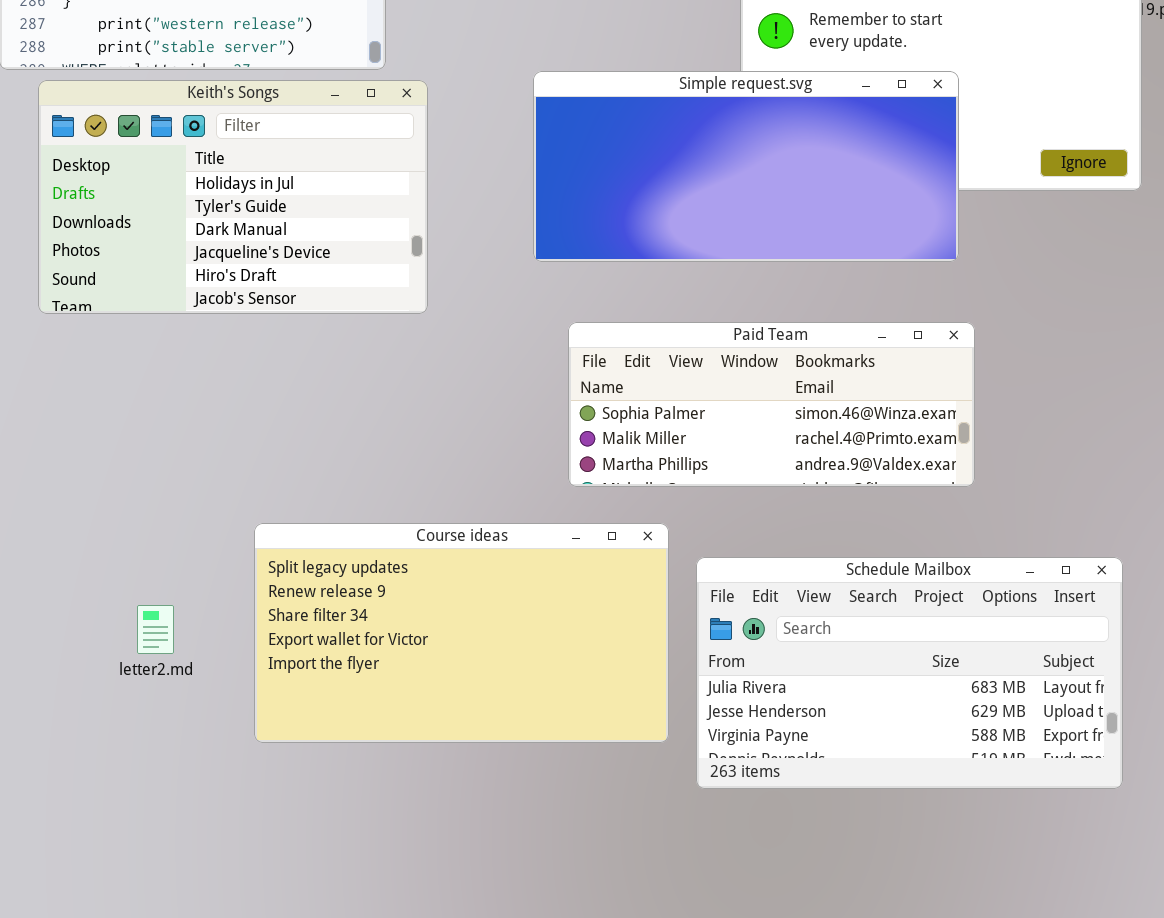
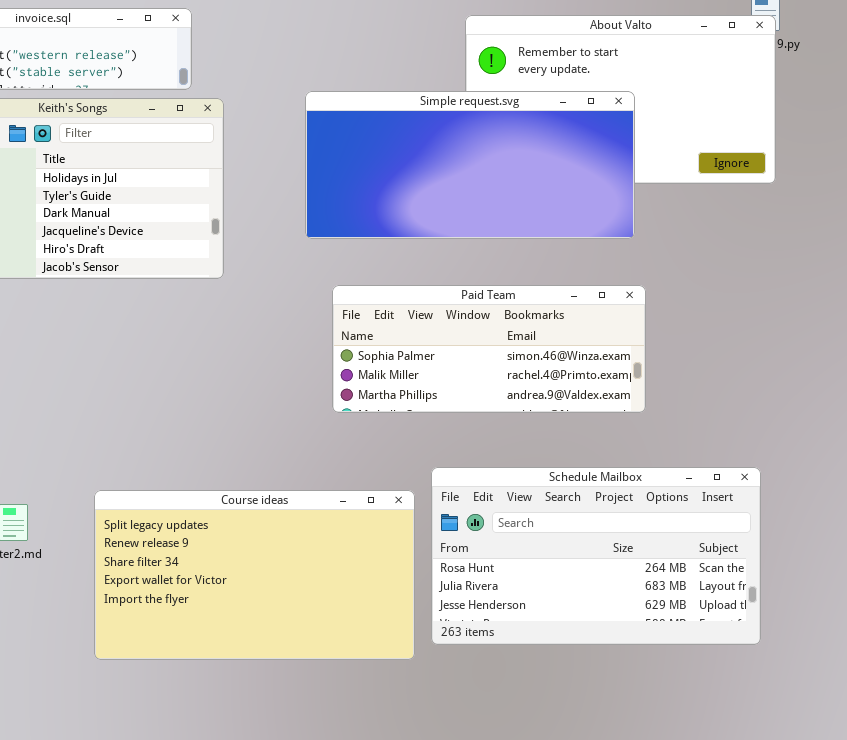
Course ideas: [254,523,669,743] -> [94,490,415,660], moved
Schedule Mailbox: [696,557,1123,789] -> [431,467,761,645], scrolled up 1 row

